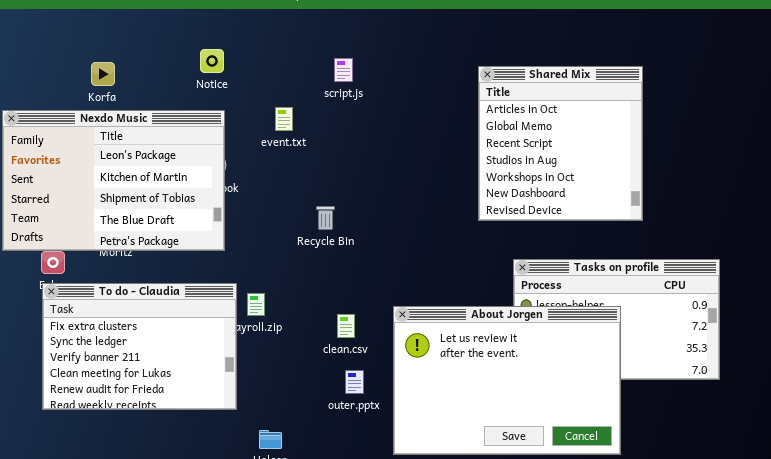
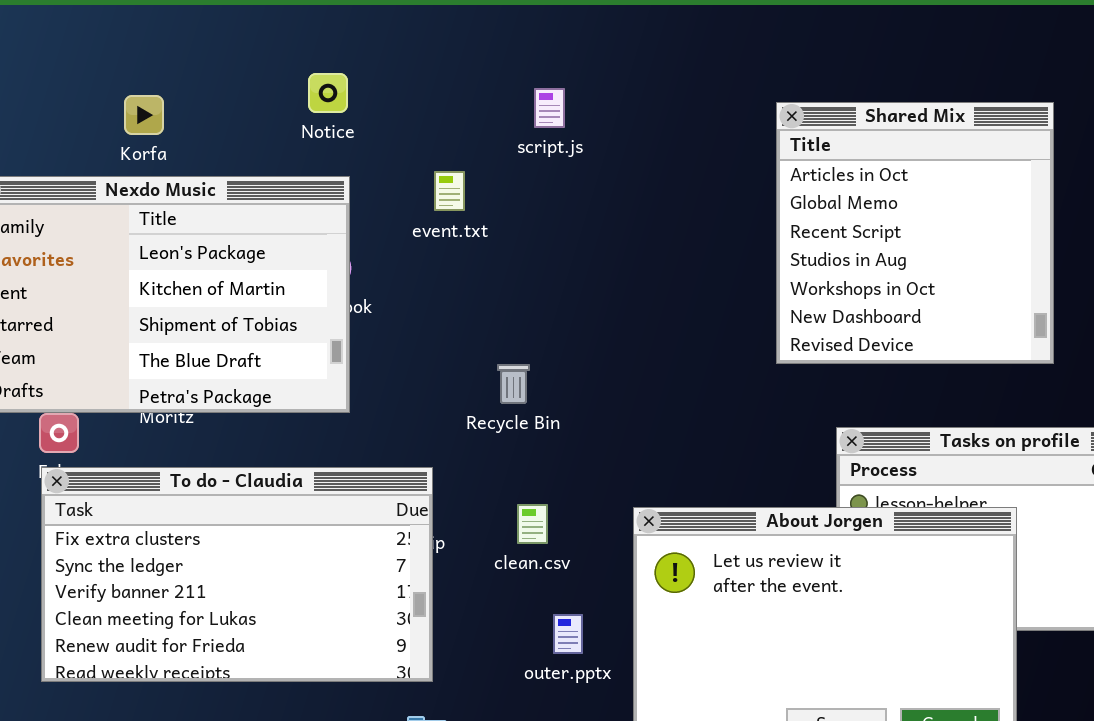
Recycle Bin: [316,206,335,230] -> [497,364,530,404], moved
To do - Claudia: [42,283,237,410] -> [41,467,433,682], resized
clean.csv: [337,314,355,338] -> [517,504,548,544], moved

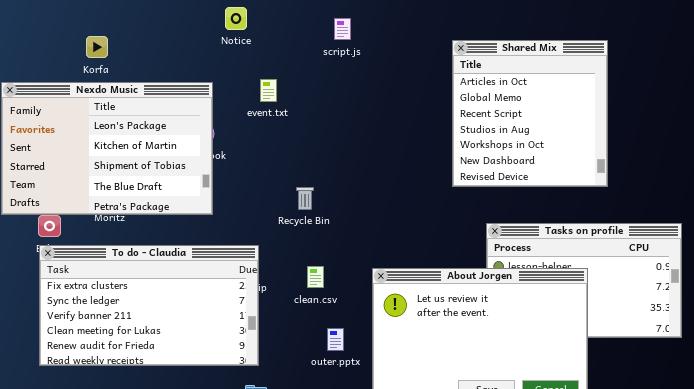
Notice: [308,73,348,113] -> [225,7,247,30], moved
script.js: [534,88,565,128] -> [334,18,351,40], moved

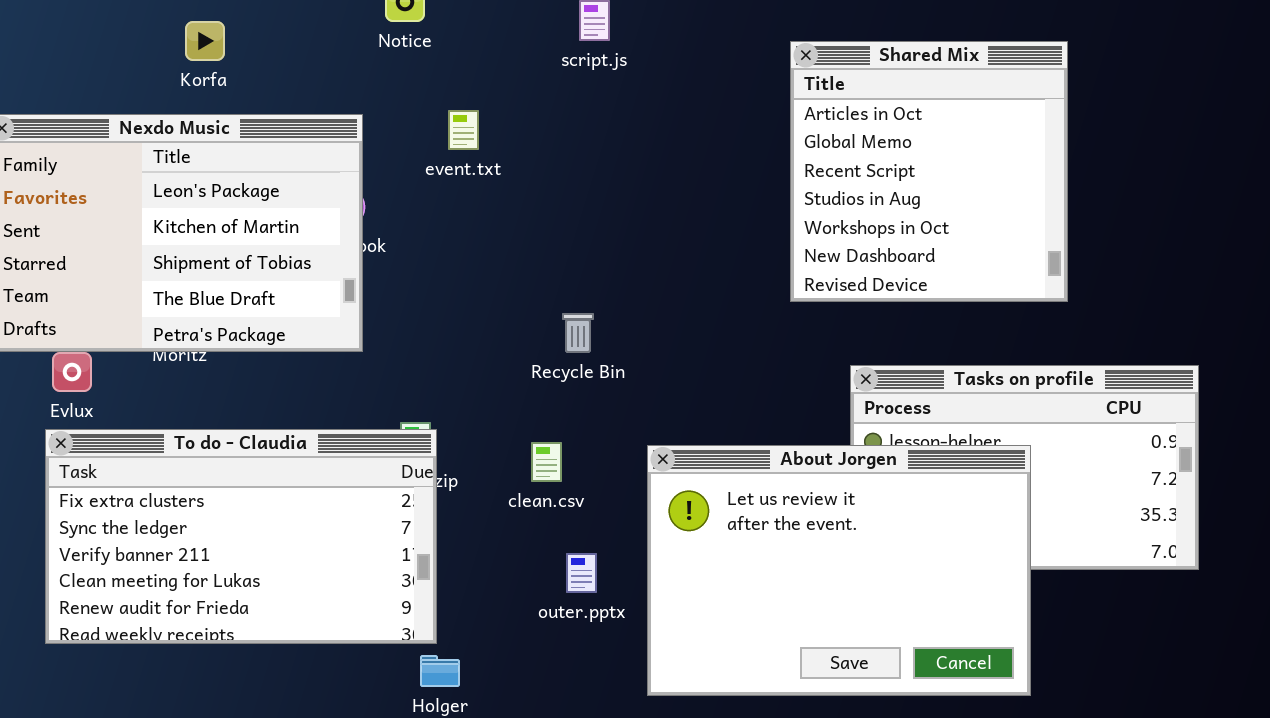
Korfa: [86,36,108,58] -> [185,21,225,61], moved
Recycle Bin: [296,187,314,210] -> [562,313,594,353], moved
To do - Claudia: [39,245,259,366] -> [45,429,437,644], moved

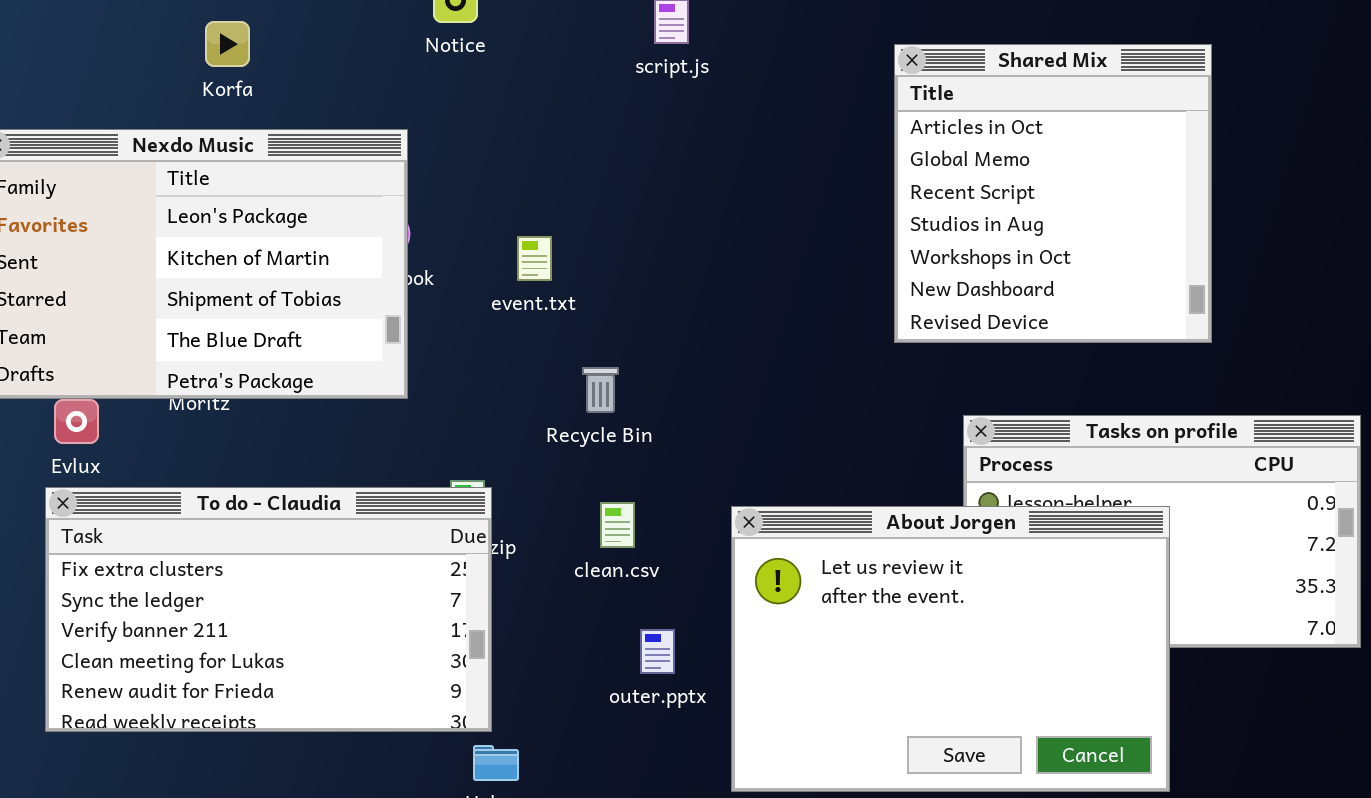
event.txt: [448,110,479,150] -> [517,236,552,281], moved
Recycle Bin: [562,313,594,353] -> [582,367,619,413], moved

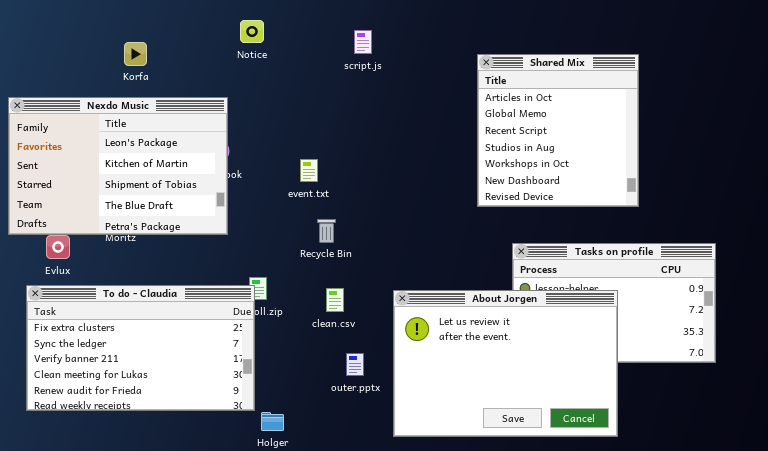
event.txt: [517,236,552,281] -> [300,159,318,182], moved
To do - Claudia: [45,487,492,732] -> [26,285,255,411], moved

